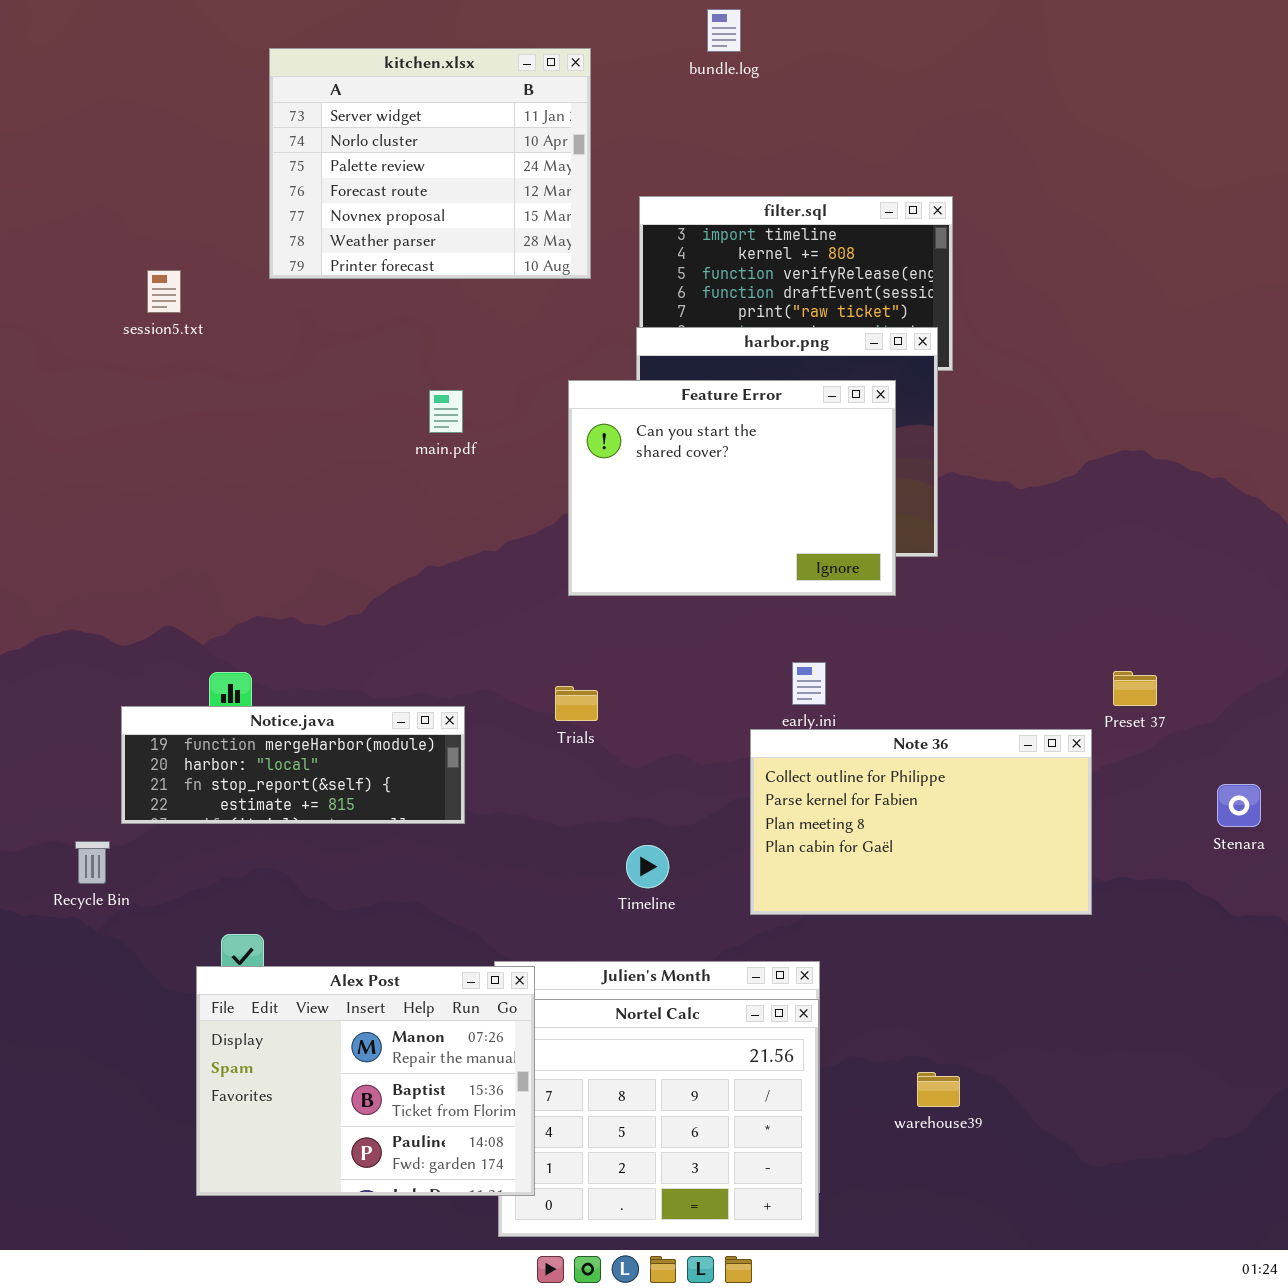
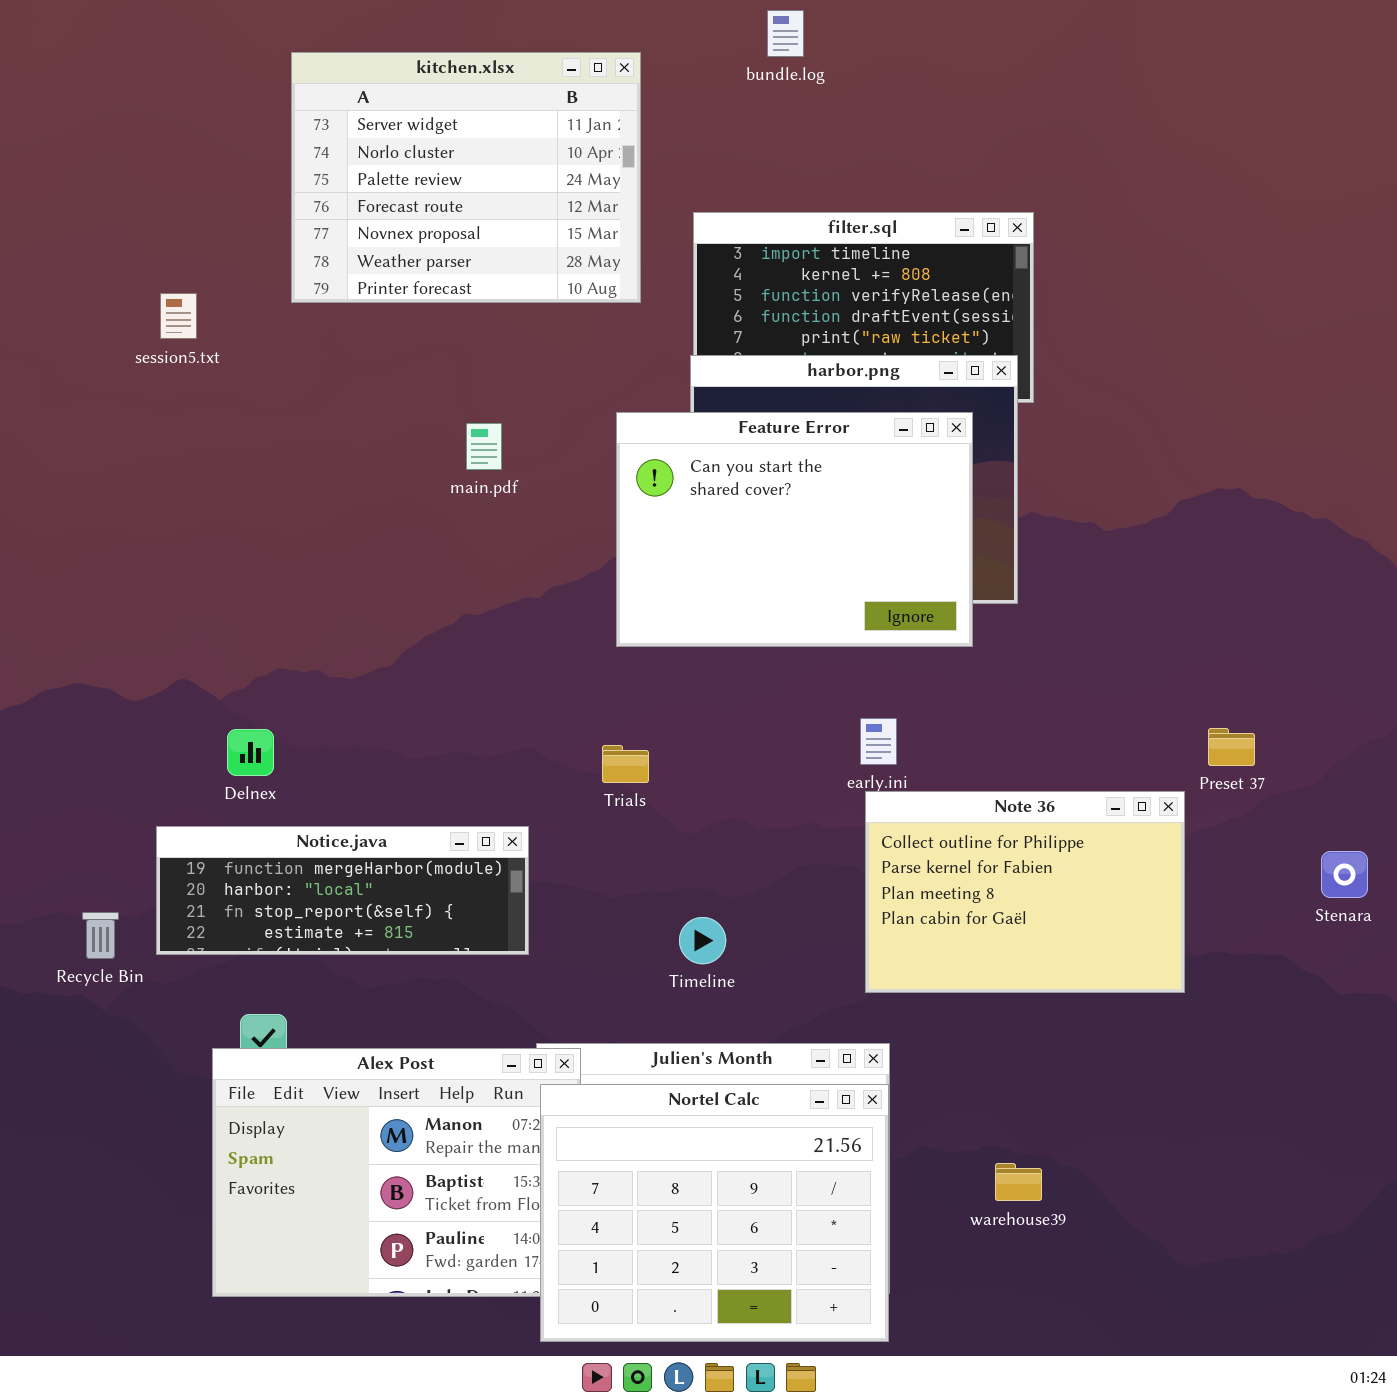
Notice.java: [121,706,465,824] -> [156,826,529,955], moved
Note 36: [750,729,1092,915] -> [865,791,1185,993], resized
Nortel Calc: [498,999,819,1237] -> [540,1084,889,1342], raised

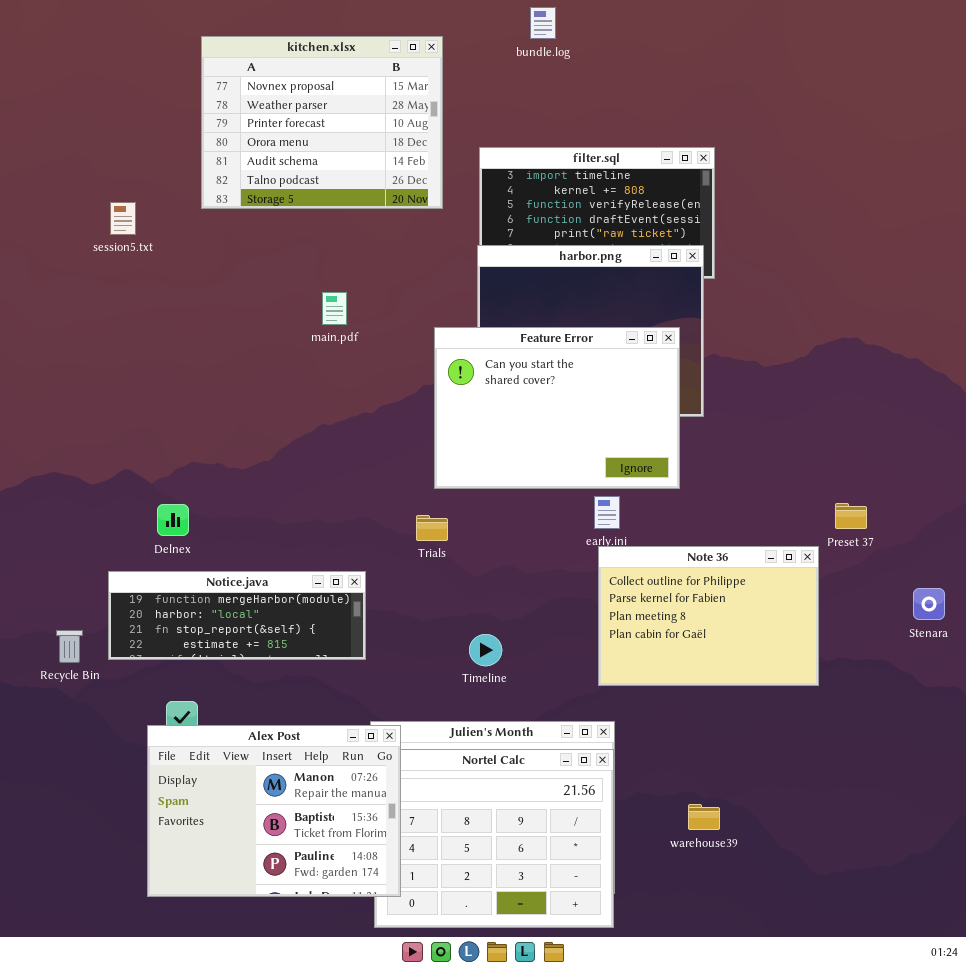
kitchen.xlsx: [291,52,641,303] -> [201,36,443,209], scrolled down 4 rows
Feature Error: [616,412,973,647] -> [434,327,680,489], moved
Alex Post: [212,1048,581,1297] -> [147,725,401,897], raised

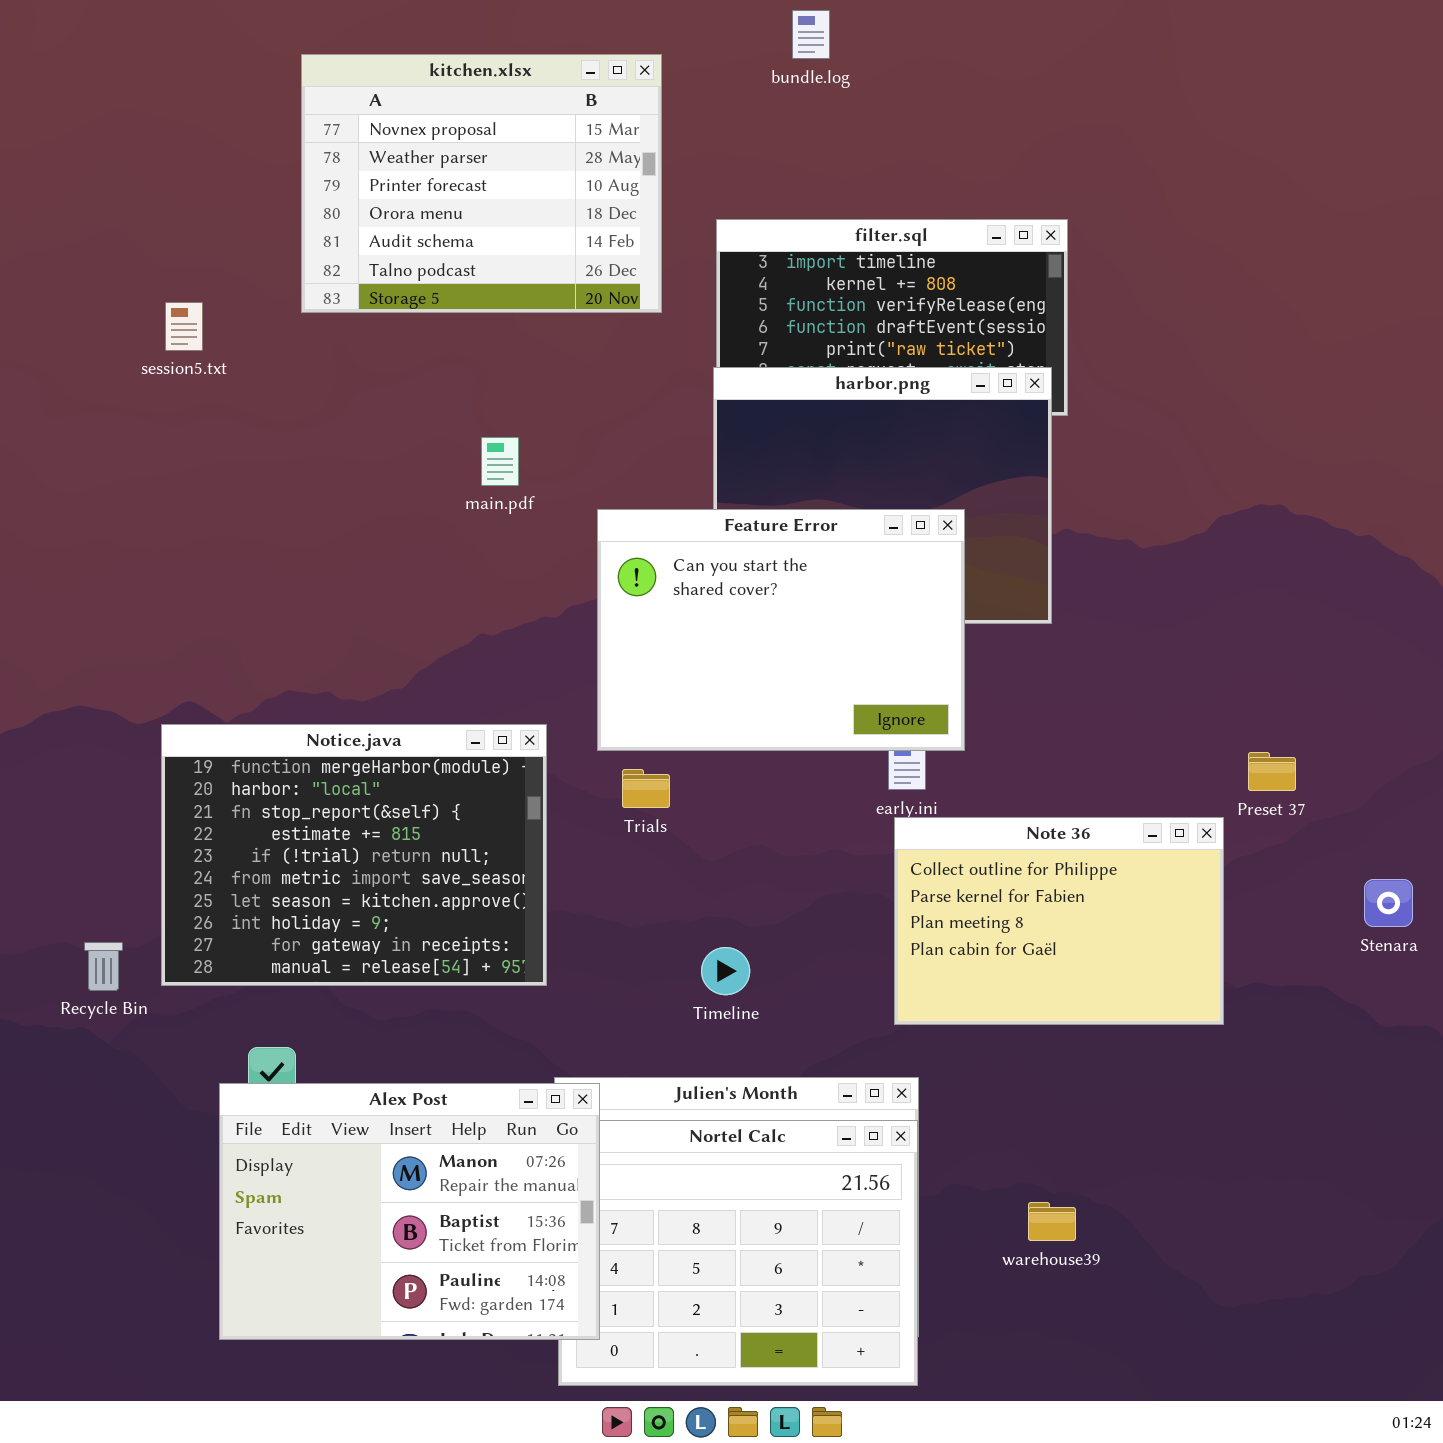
Feature Error: [434,327,680,489] -> [597,509,965,751], moved
Notice.java: [108,571,366,660] -> [161,724,547,986], resized

